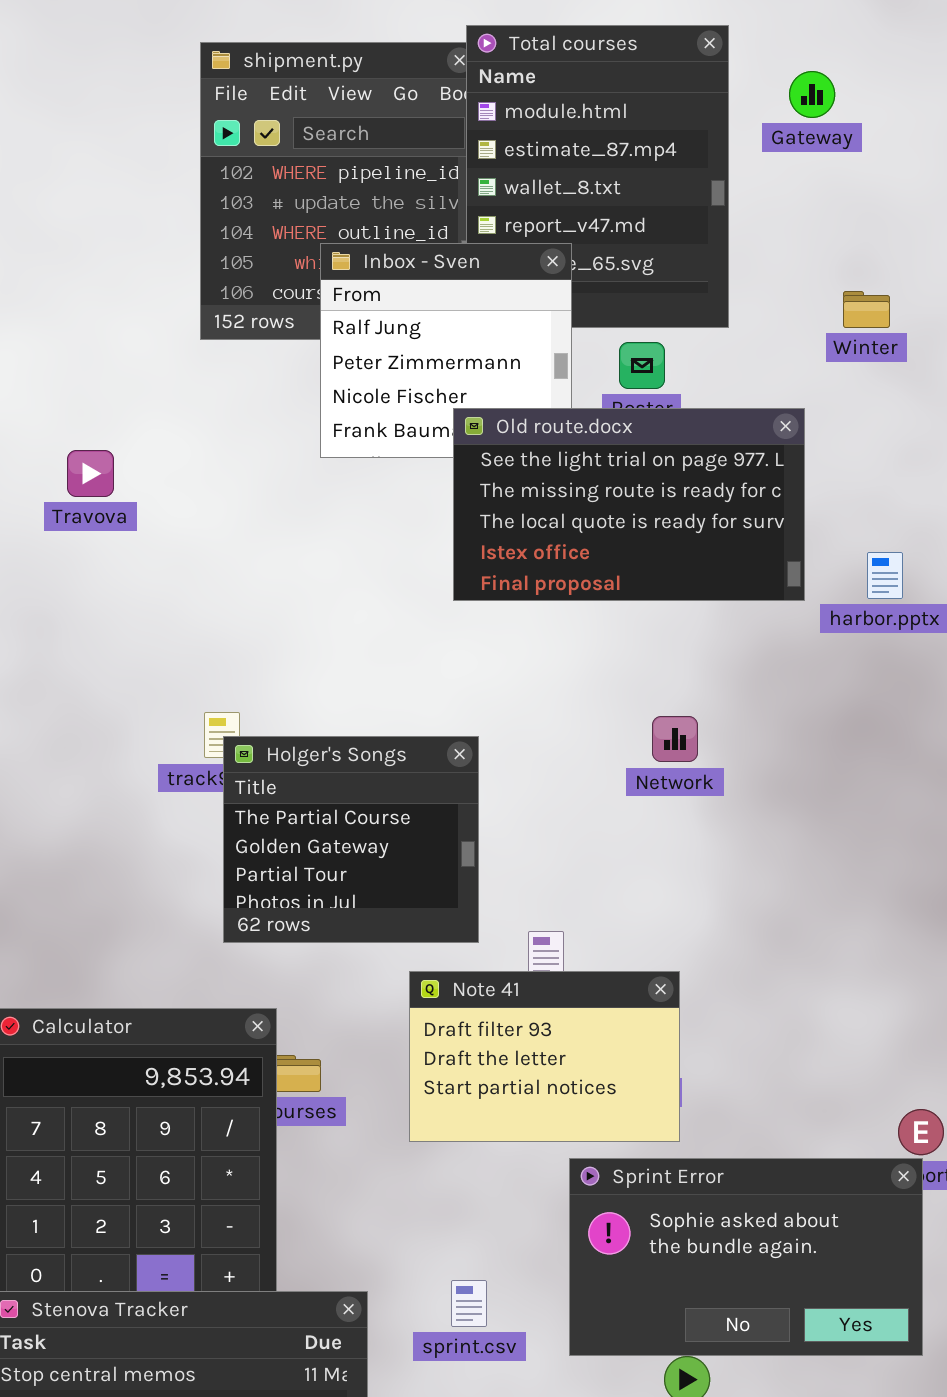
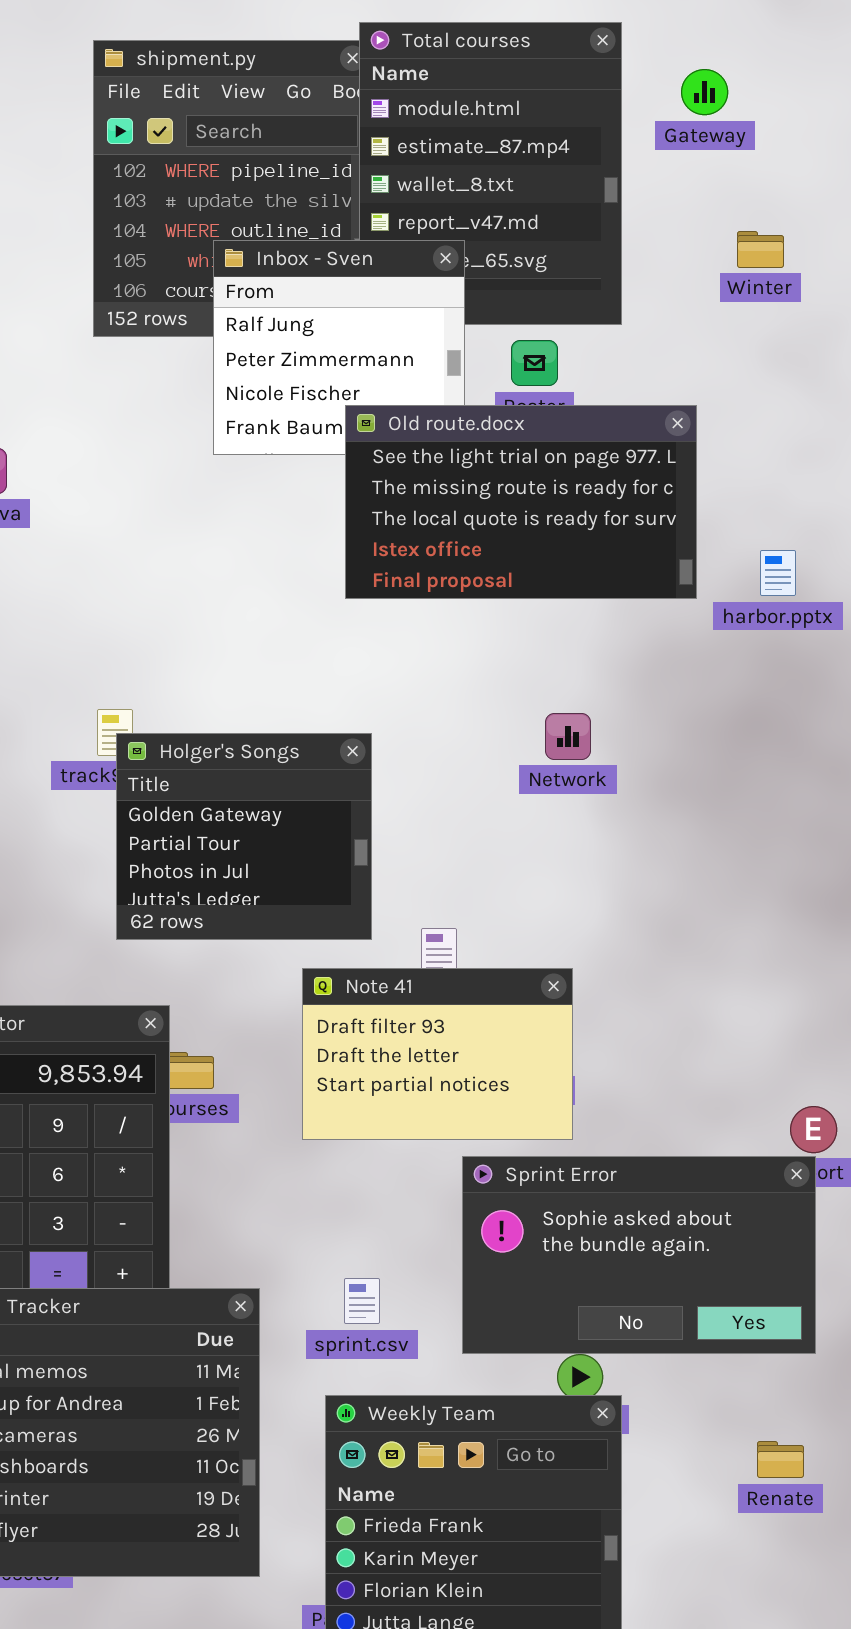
Winter: [843,291,890,328] -> [737,231,784,268], moved
Holger's Songs: [223,736,479,943] -> [116,733,372,940], scrolled down 1 row

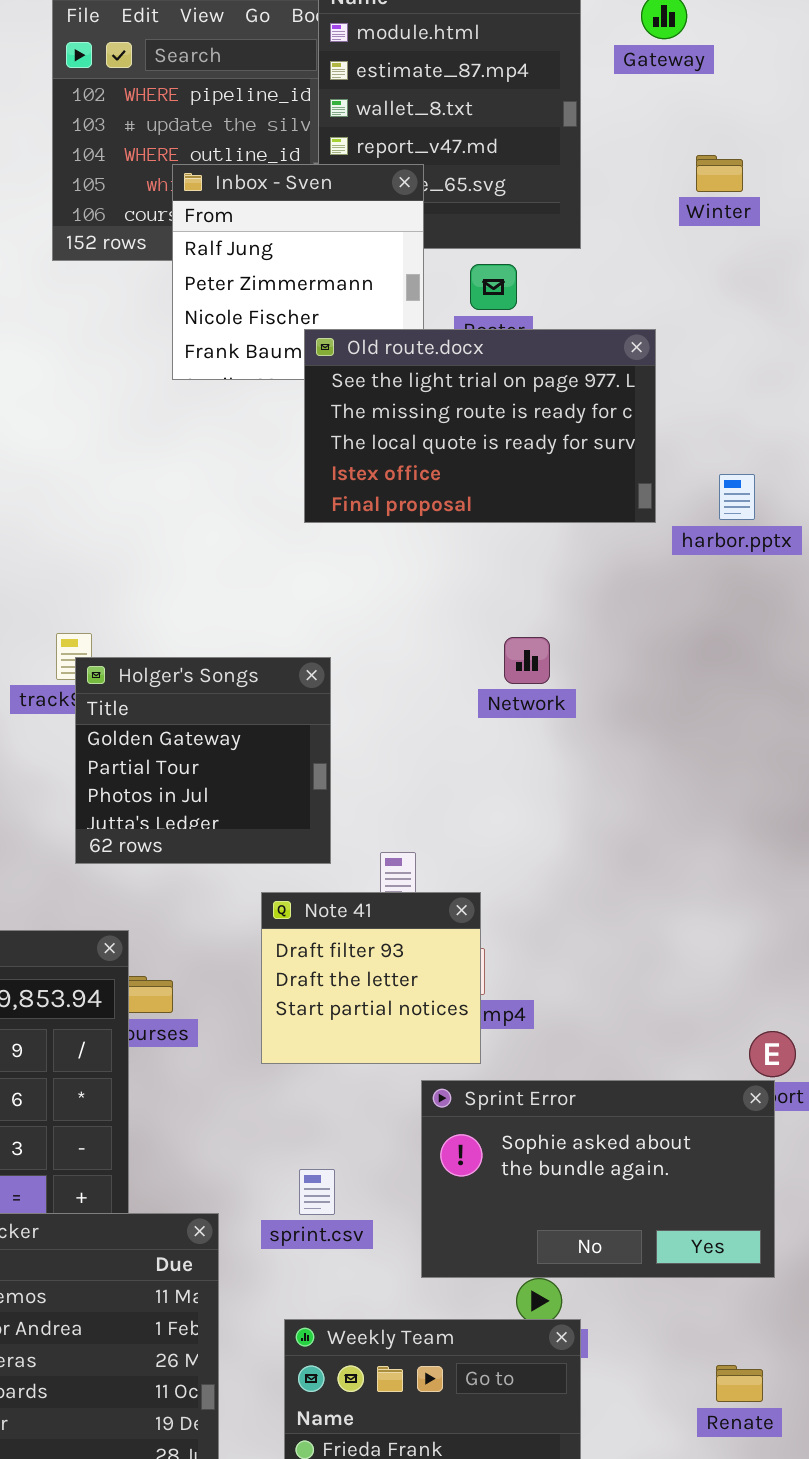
Note 41: [302,968,573,1140] -> [261,892,481,1064], resized
sprint.csv: [344,1278,380,1324] -> [299,1169,335,1215], moved

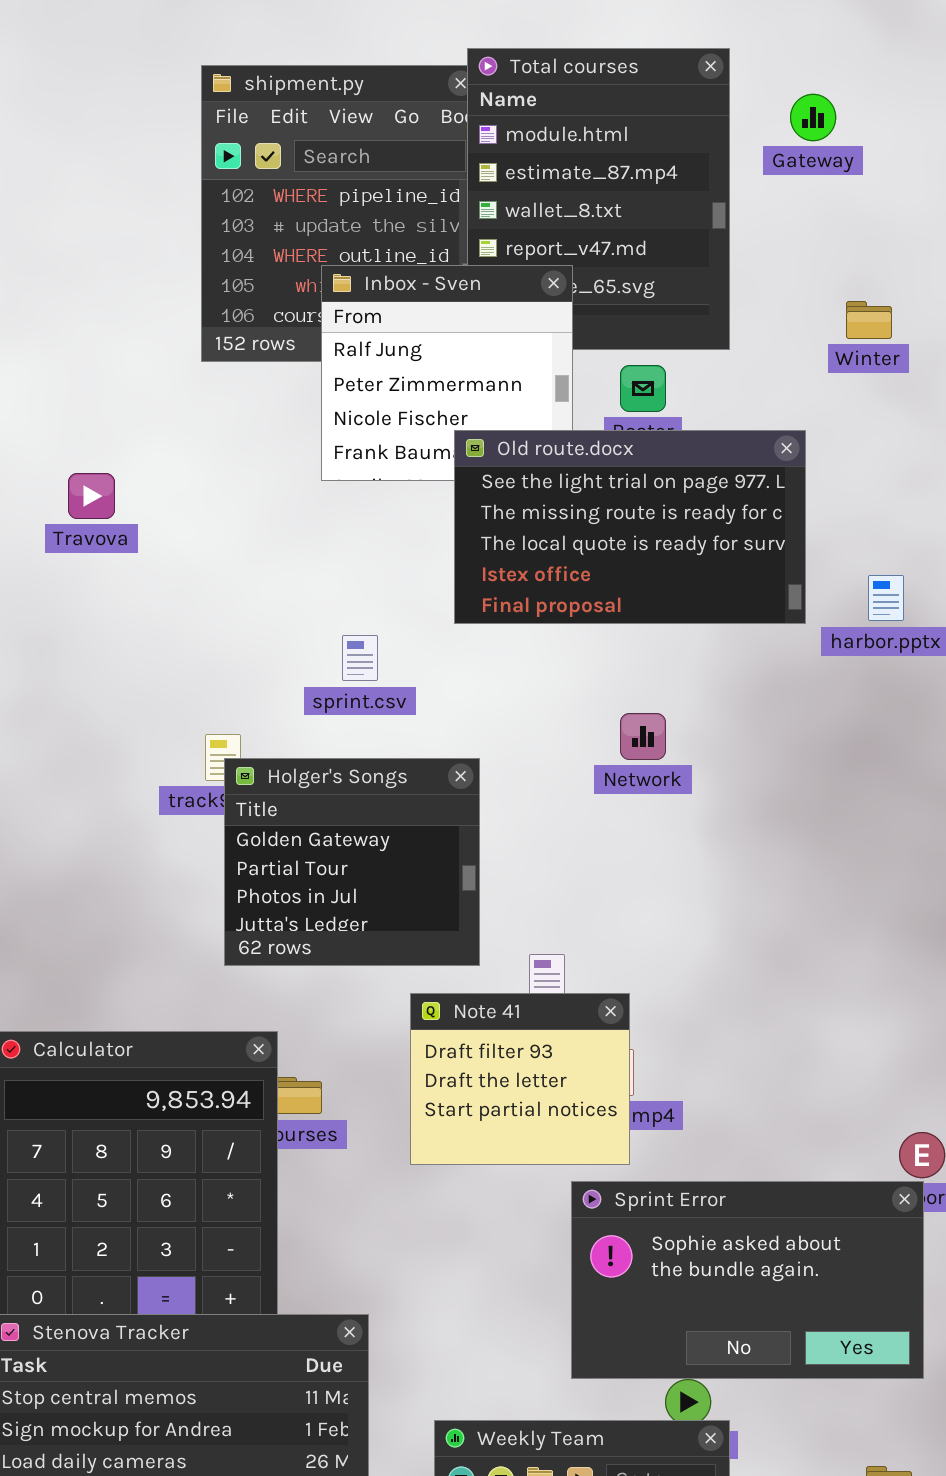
Winter: [696,155,743,192] -> [846,301,892,339], moved
Network: [504,637,550,684] -> [620,713,666,760], moved
sprint.csv: [299,1169,335,1215] -> [342,635,378,681], moved

